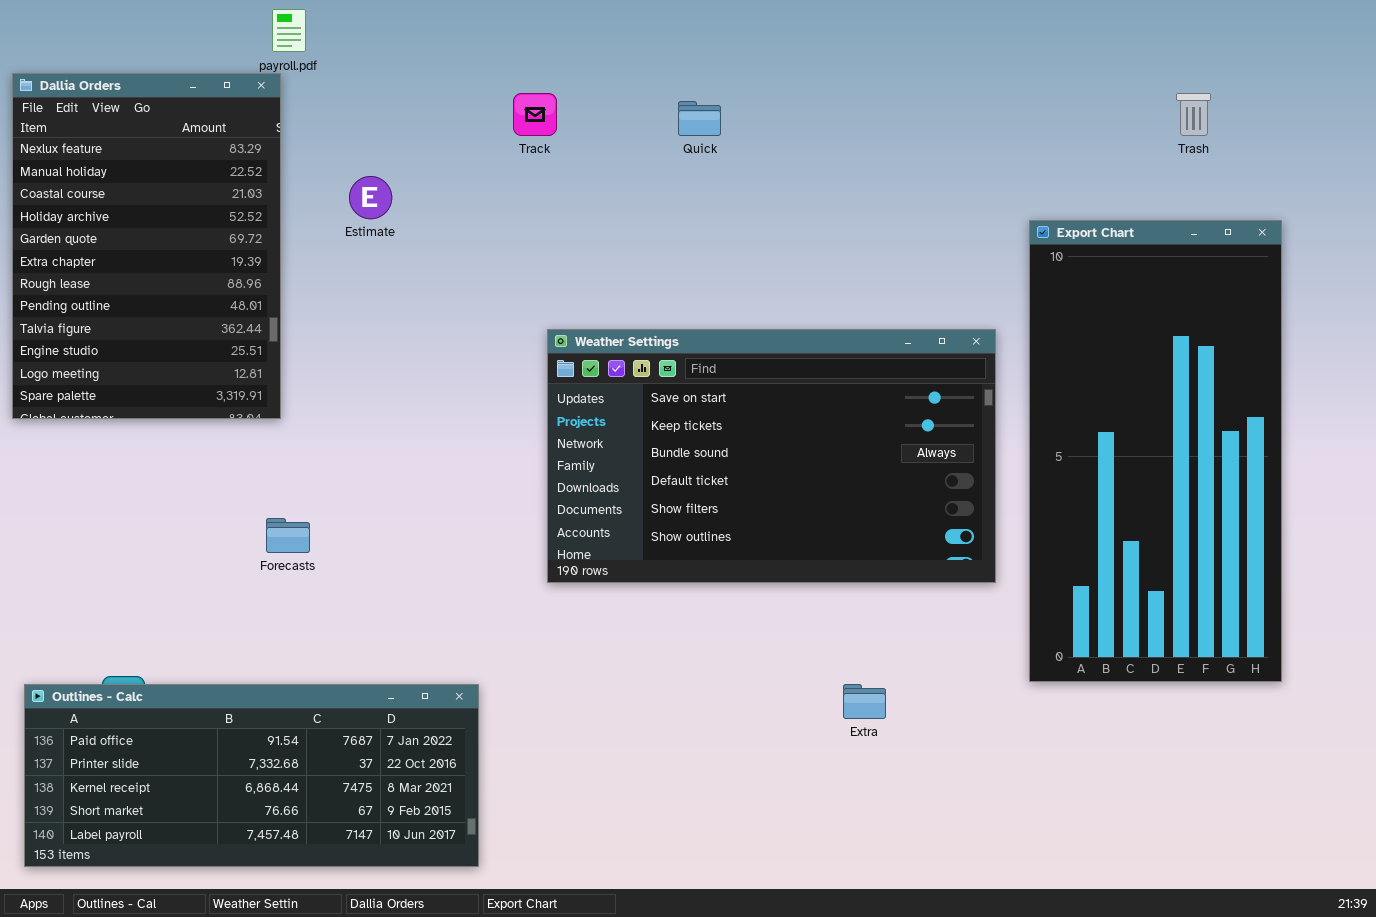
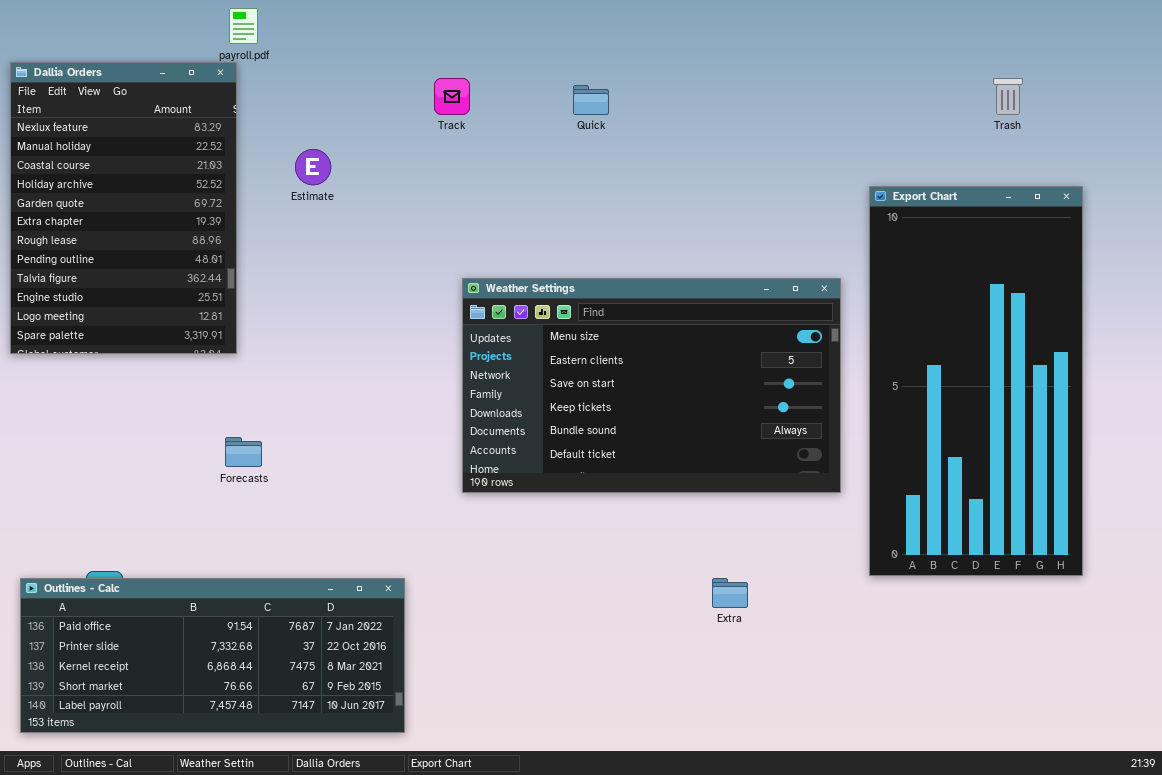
Weather Settings: [547,329,996,583] -> [462,278,841,493], scrolled up 2 rows

